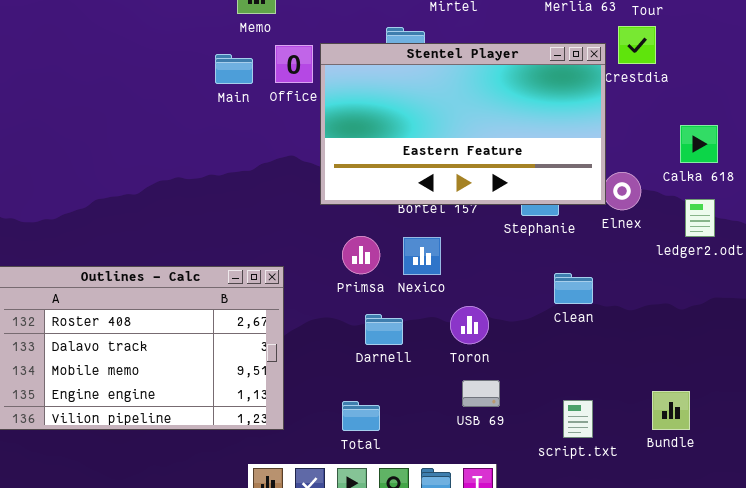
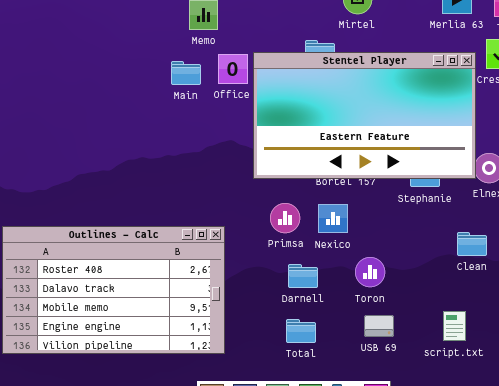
Clean: [554,273,593,304] -> [457,232,487,256], moved
script.txt: [563,400,593,438] -> [443,311,466,341], moved
Total: [342,401,380,431] -> [286,319,316,343], moved

